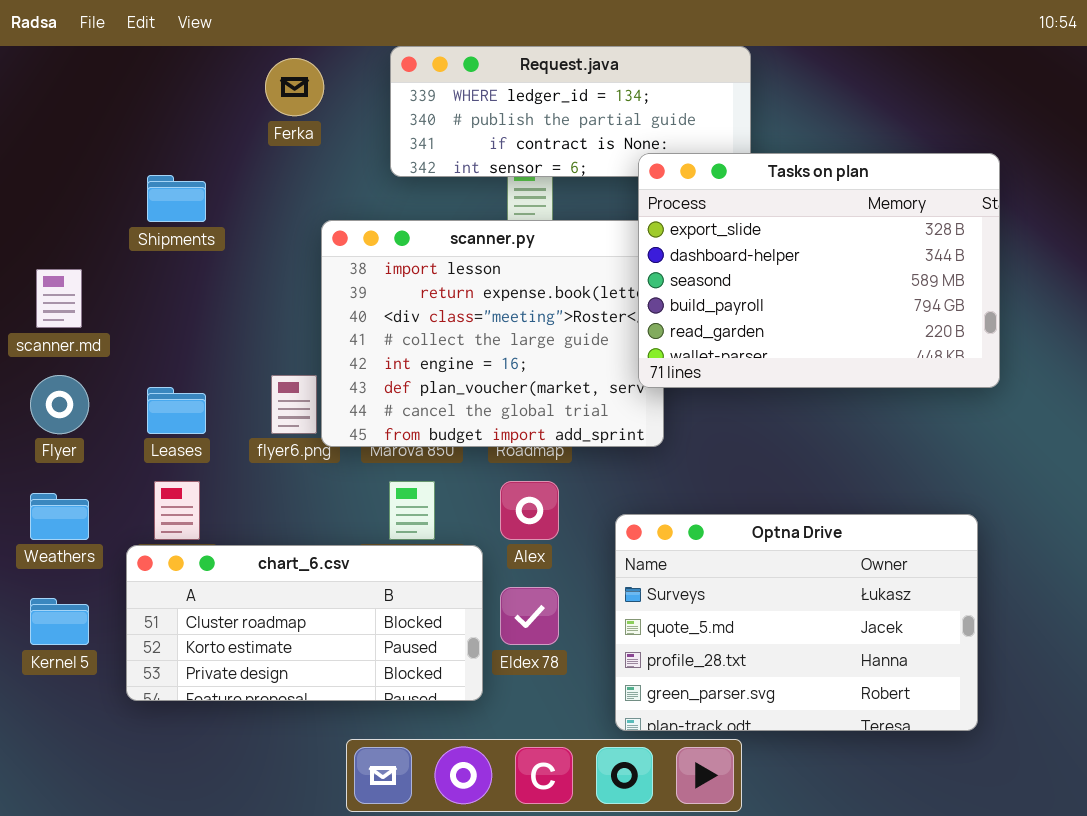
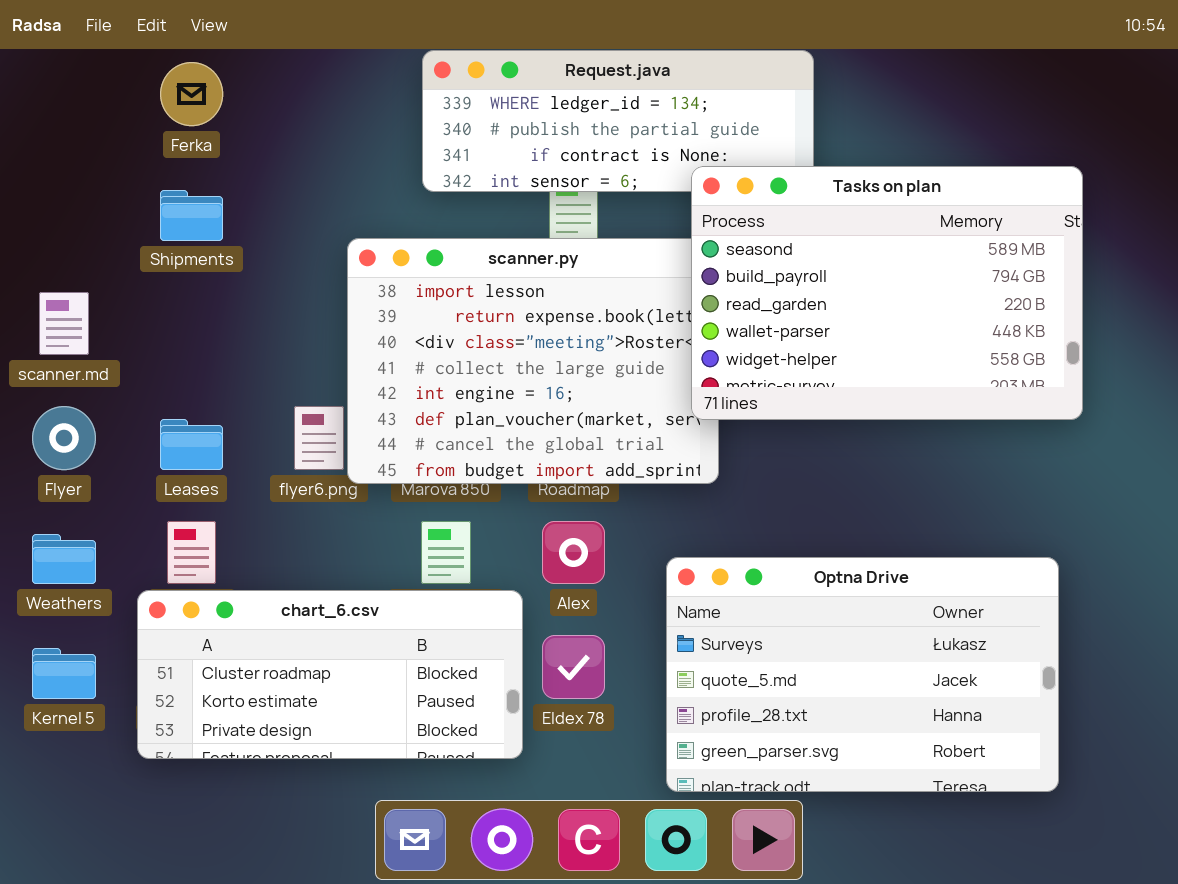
Ferka: [265,58,324,116] -> [160,62,223,126], moved
Tasks on plan: [638,153,1000,388] -> [691,166,1083,420], scrolled down 2 rows

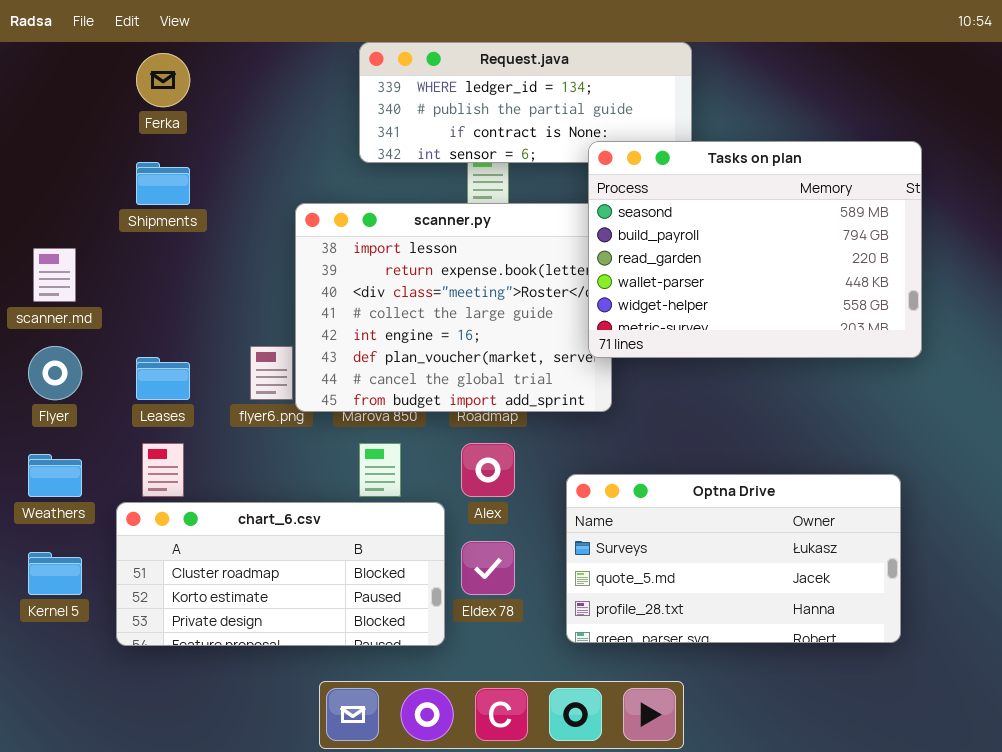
Optna Drive: [666,557,1059,792] -> [566,474,901,643], resized

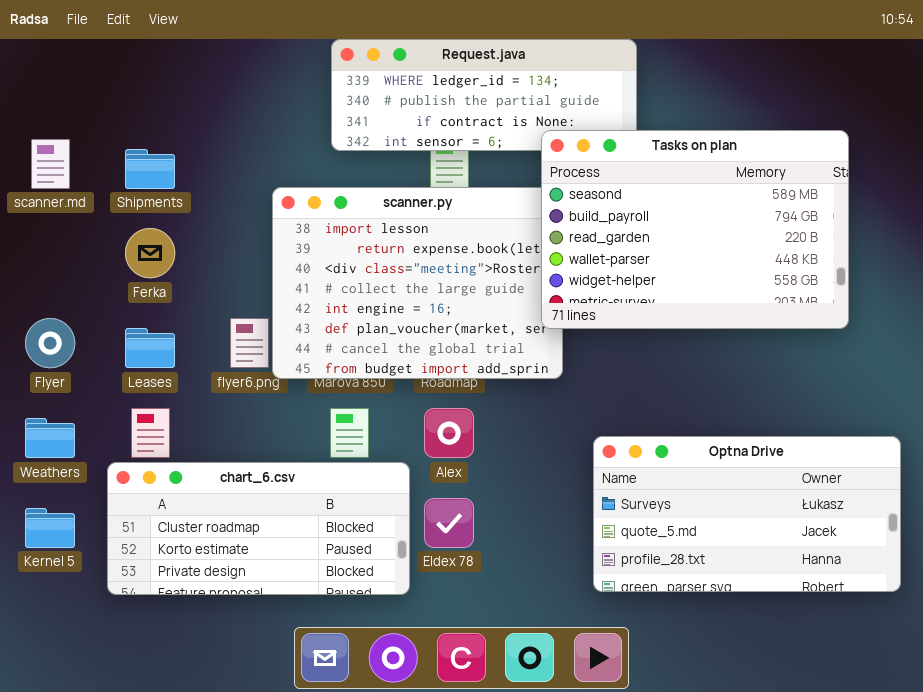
Ferka: [136,53,190,107] -> [125,228,175,278], moved
scanner.md: [33,248,76,302] -> [31,139,70,189], moved
Optna Drive: [566,474,901,643] -> [593,436,901,592], moved

